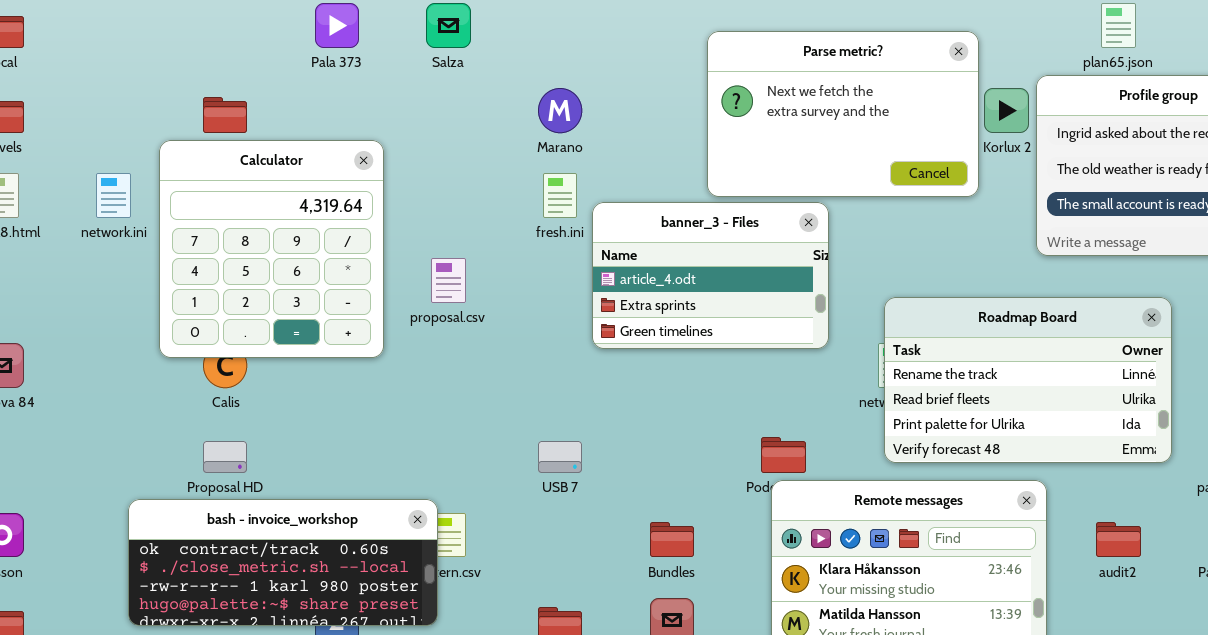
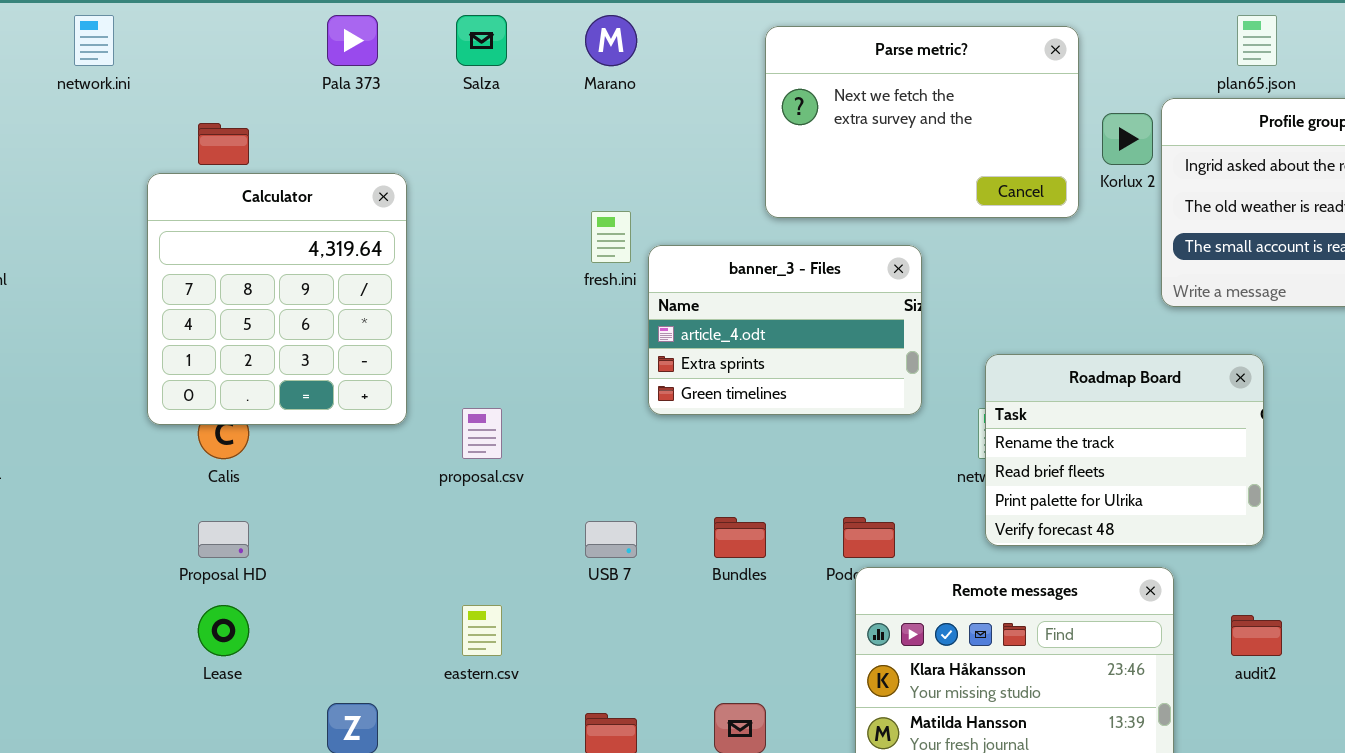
Parse metric?: [707,31,979,197] -> [765,26,1079,218], moved
Marano: [538,88,582,133] -> [585,15,637,66], moved
network.ini: [96,173,131,218] -> [74,15,114,66], moved
proposal.csv: [431,258,466,303] -> [462,408,502,459], moved
Roadmap Board: [884,297,1172,463] -> [985,354,1264,546], resized
bash - invoice_workshop: [128,499,438,626] -> none, closed
Bundles: [650,522,694,557] -> [714,517,766,558], moved

